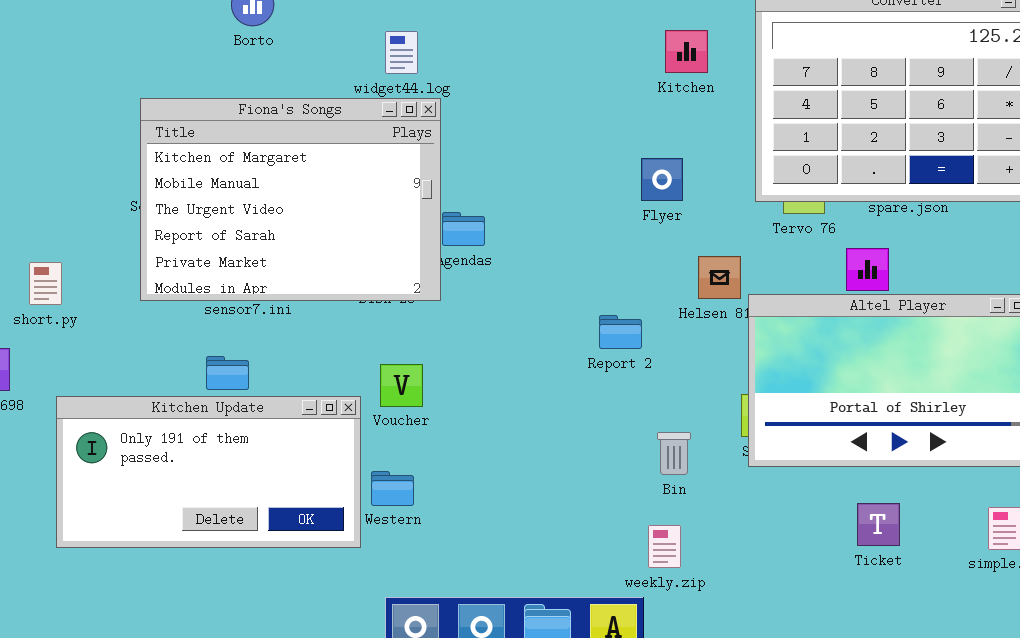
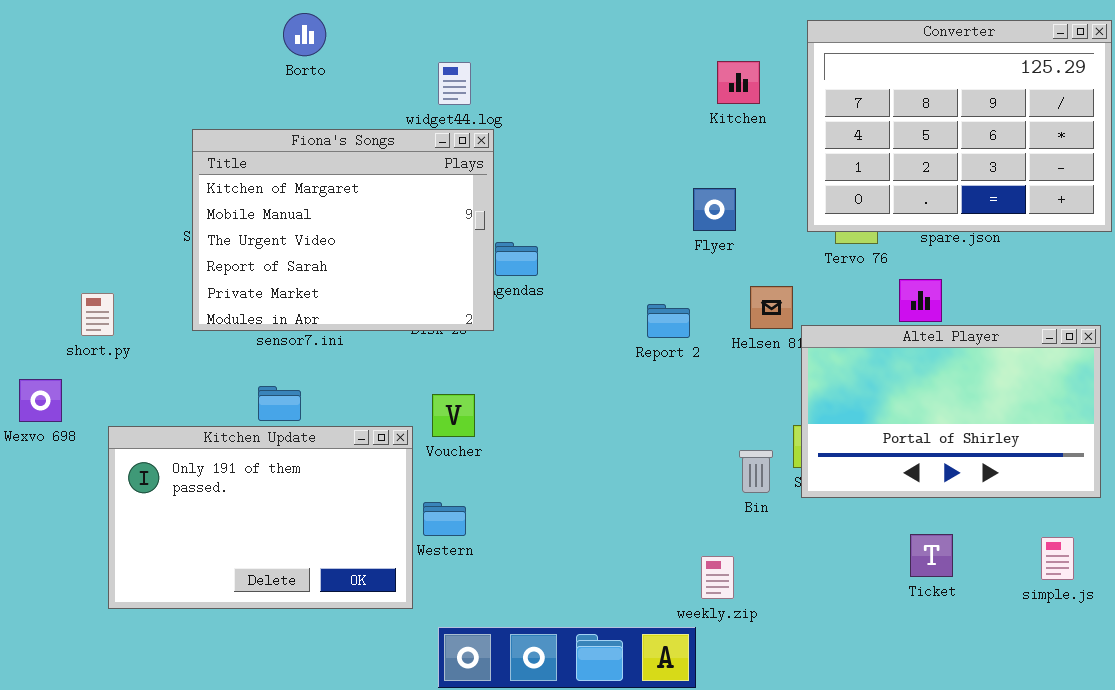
Report 2: [599,315,642,349] -> [647,304,690,338], moved
Kitchen Update: [56,396,361,548] -> [108,426,413,609], resized
Bin: [657,432,691,475] -> [739,450,773,493], moved

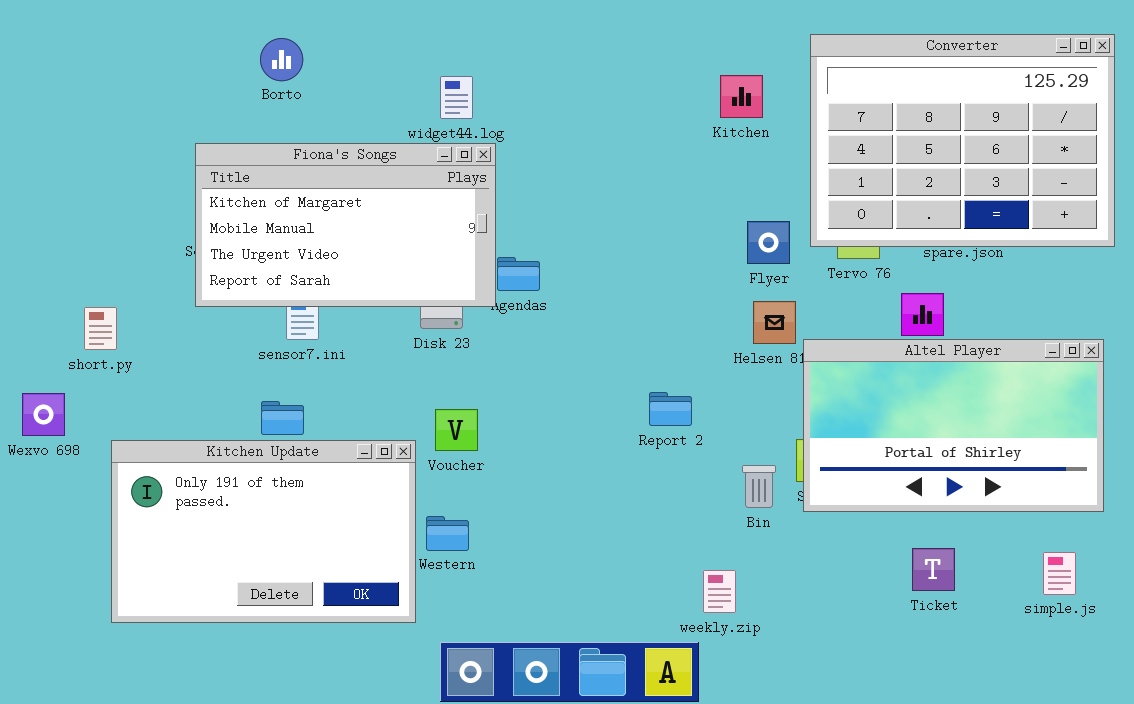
Borto: [283,13,326,56] -> [260,38,303,81], moved
Fiona's Songs: [192,129,494,331] -> [195,143,496,307], resized
Flyer: [693,188,736,231] -> [747,221,790,264], moved
Report 2: [647,304,690,338] -> [649,392,692,426], moved

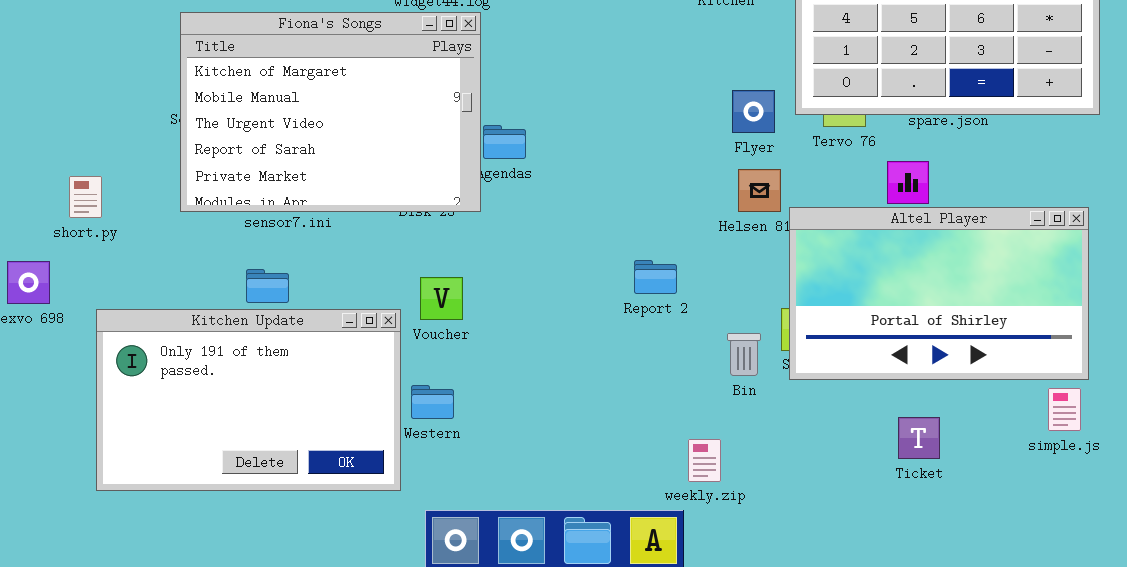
Fiona's Songs: [195,143,496,307] -> [180,12,481,212], resized
simple.js: [1043,552,1076,595] -> [1048,388,1081,431], moved

